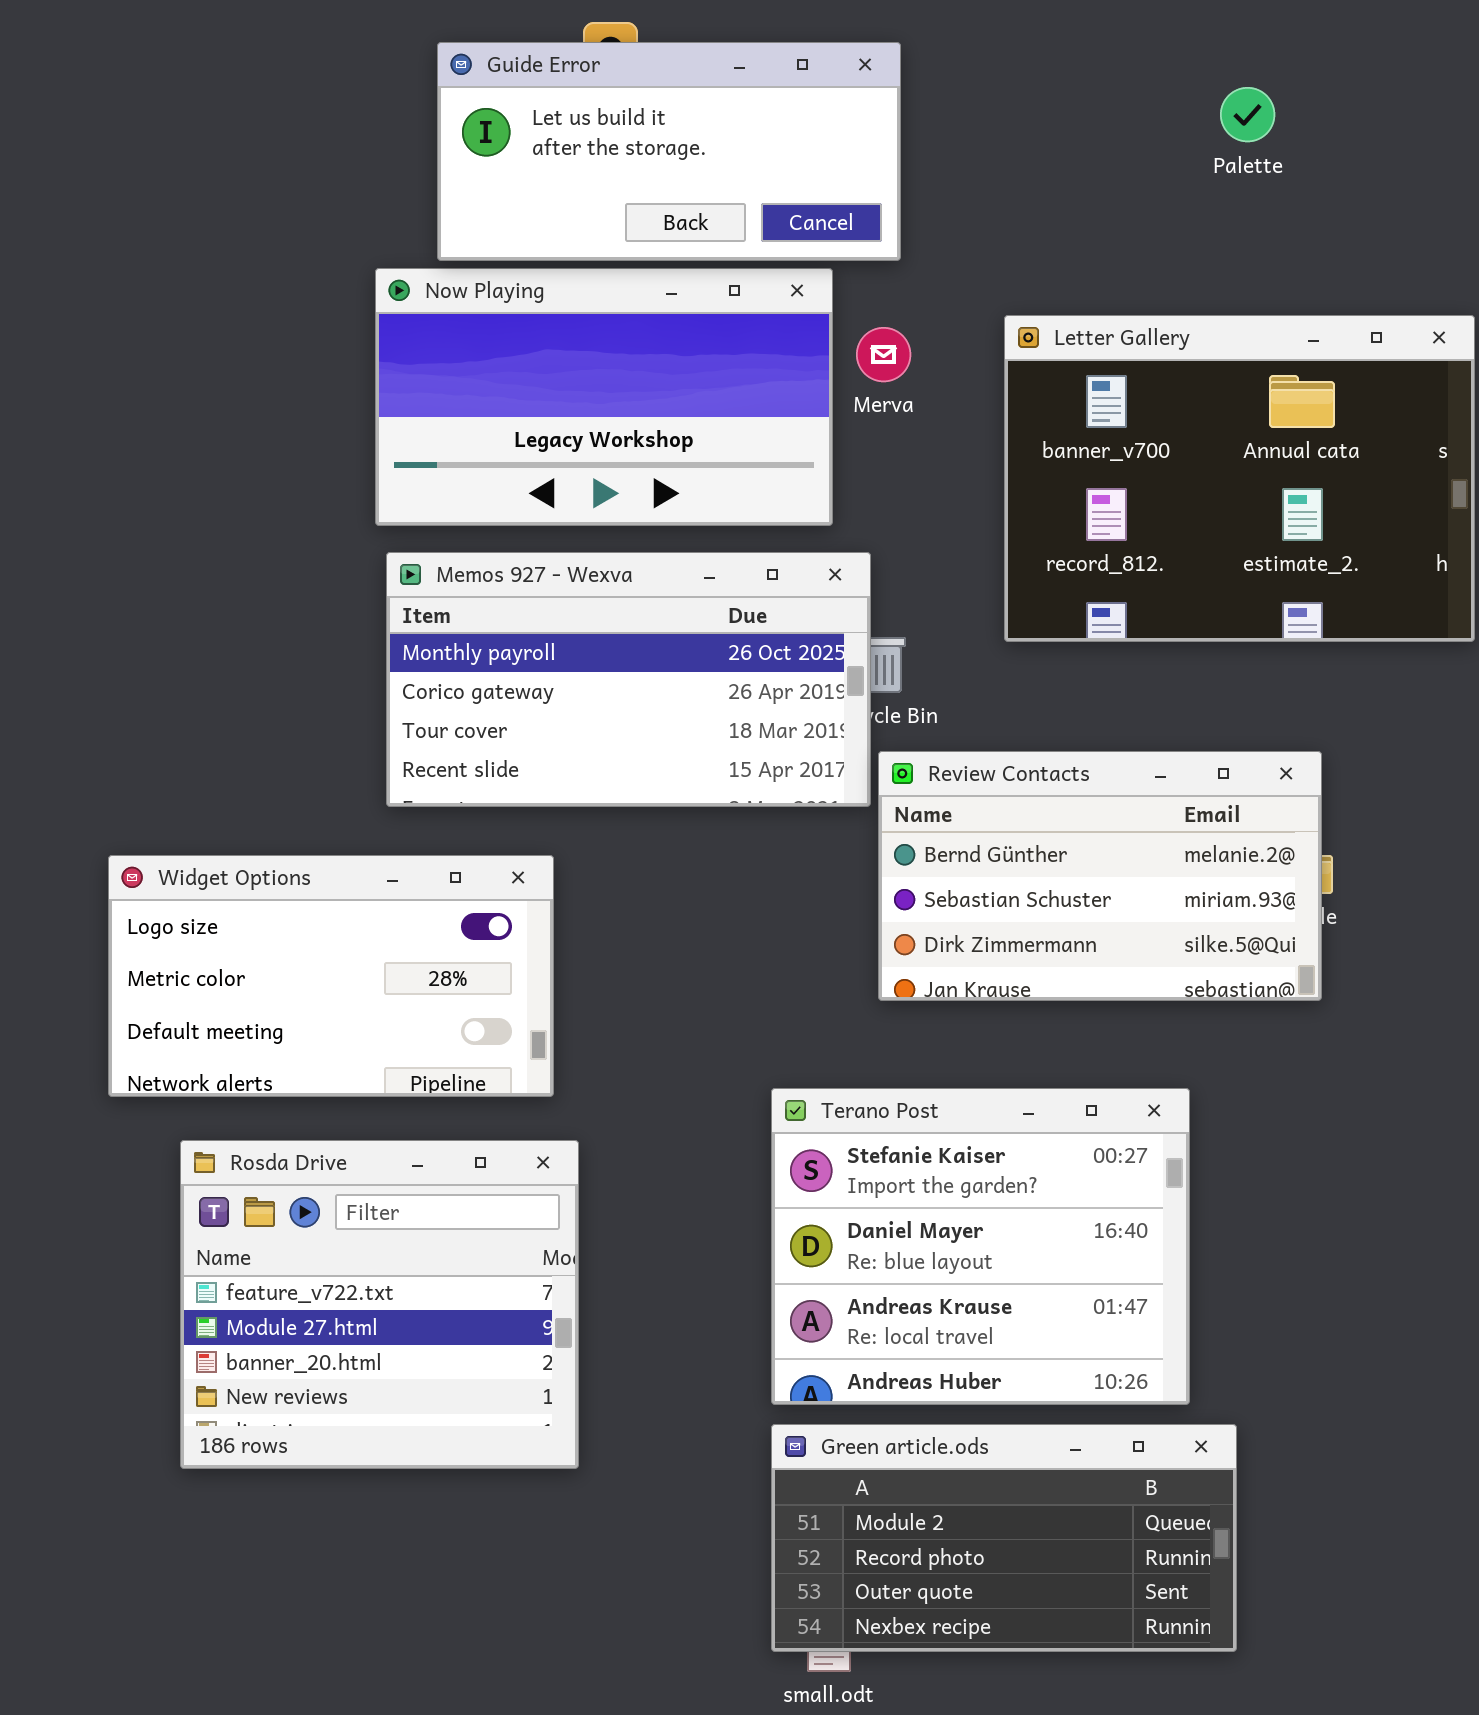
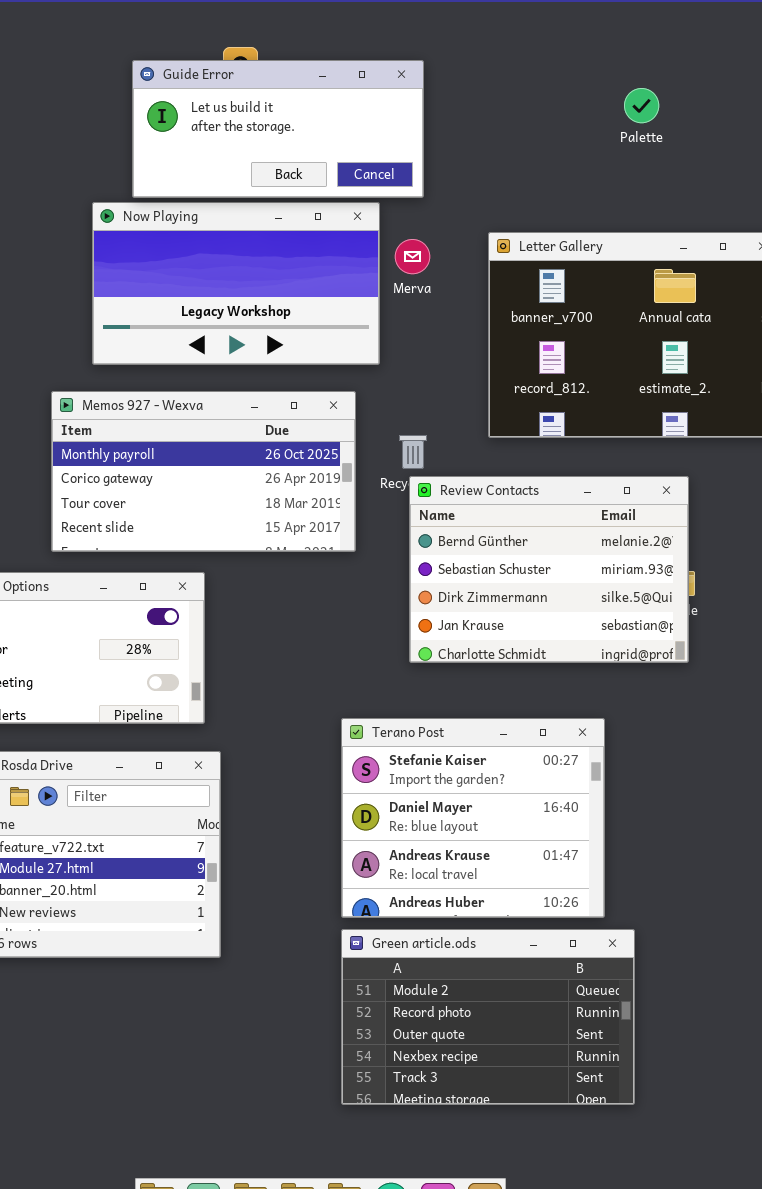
Memos 927 - Wexva: [386,552,871,807] -> [51,391,356,552], moved
Review Contacts: [878,751,1322,1001] -> [409,476,689,663], resized
Green article.ods: [771,1424,1237,1652] -> [341,929,635,1105], resized

